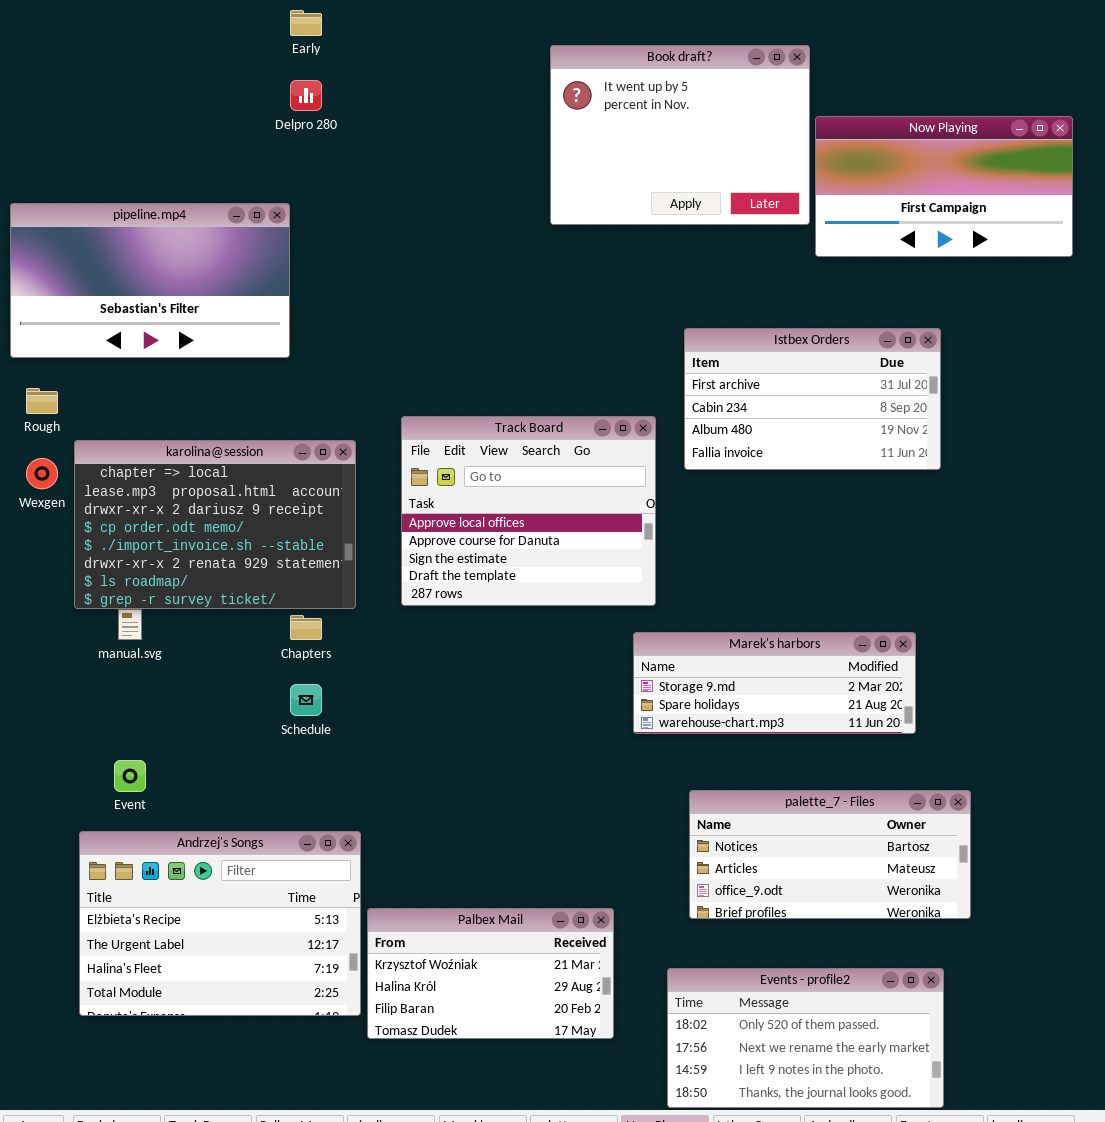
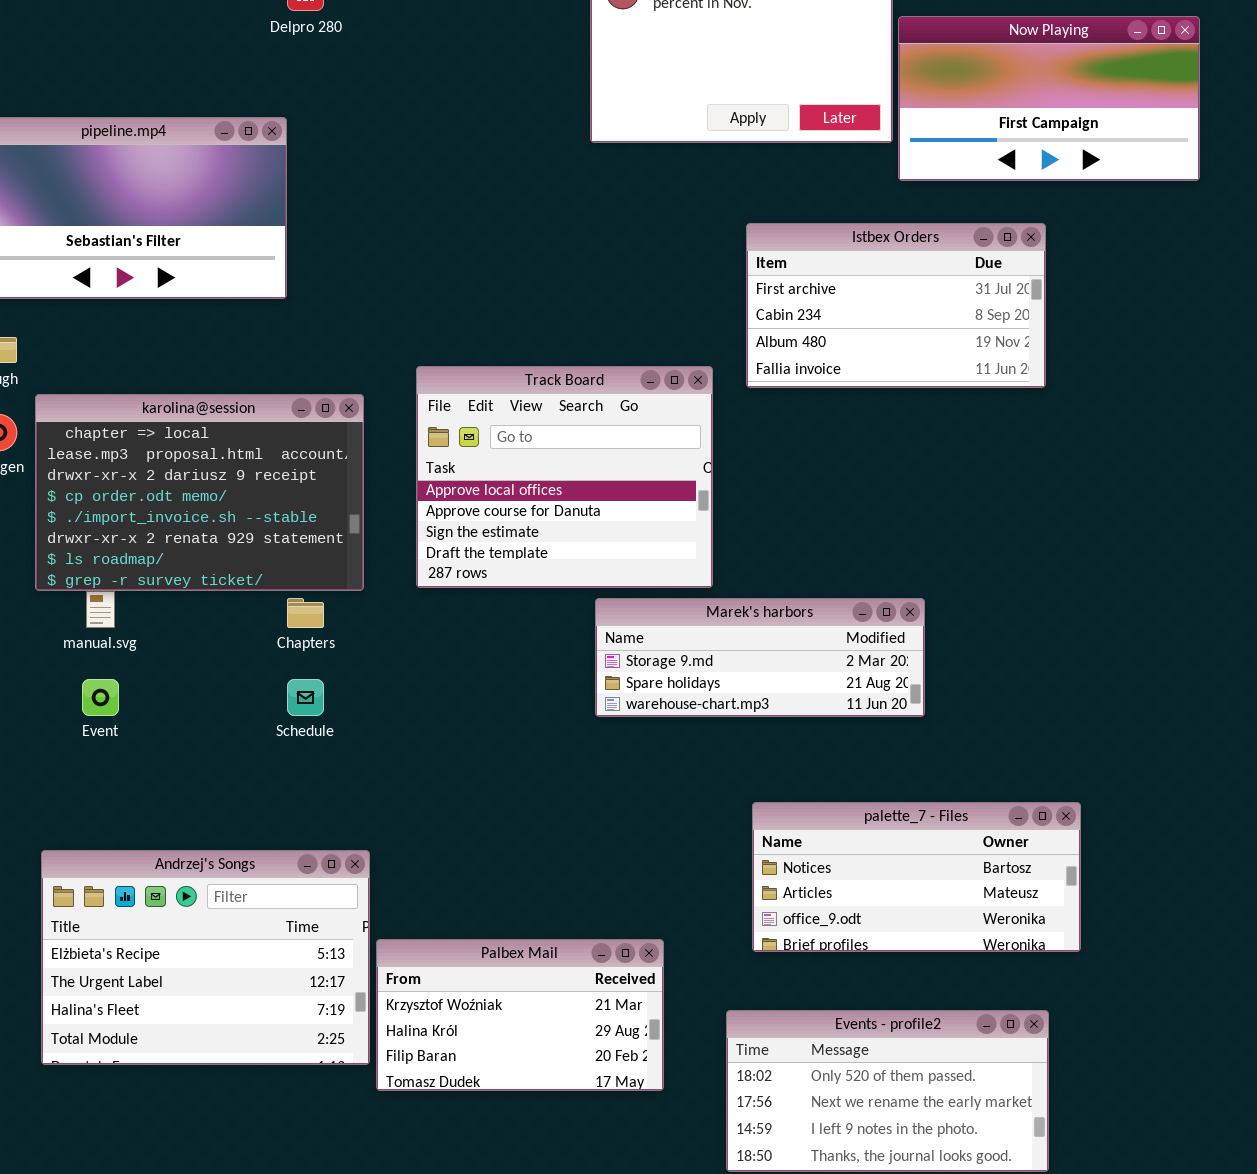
Istbex Orders: [684,328,941,470] -> [746,223,1046,388], moved
Marek's harbors: [633,632,916,734] -> [595,598,925,717], moved
Event: [114,760,146,792] -> [82,679,119,716], moved

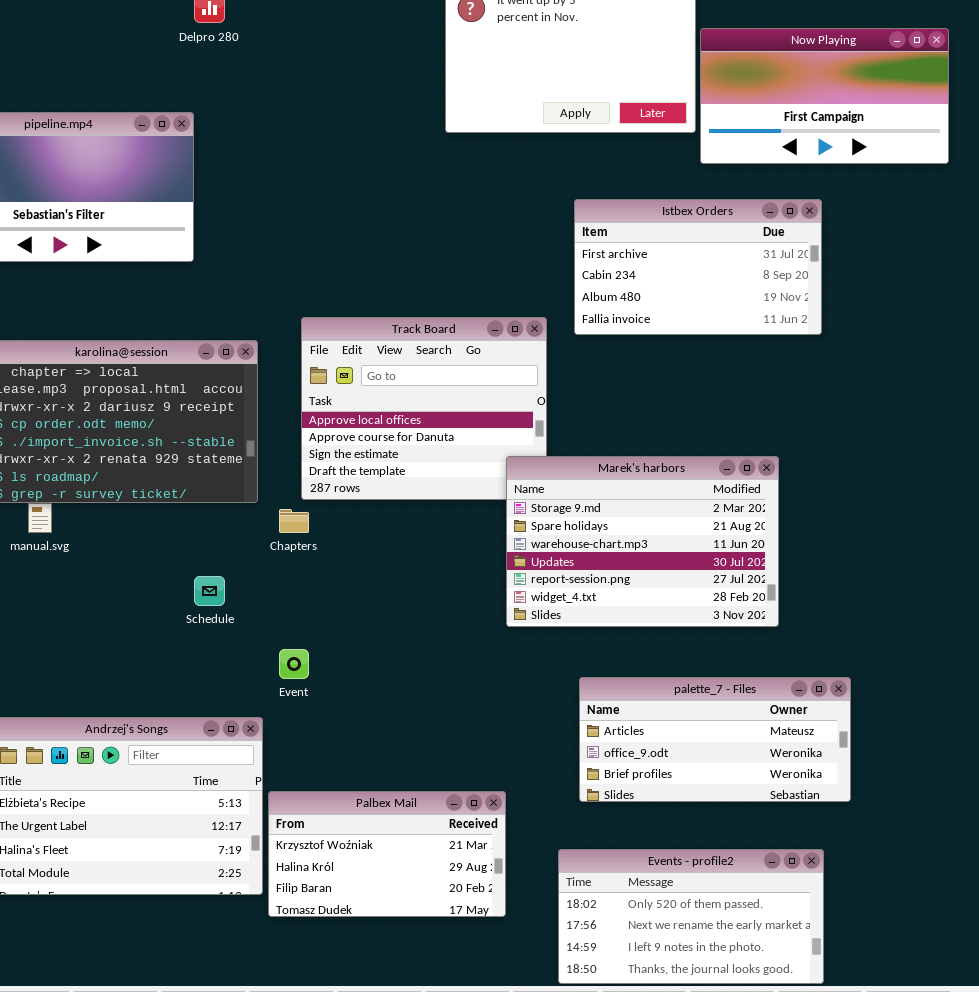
Chapters: [287,598,324,628] -> [279,509,309,533], moved
Marek's harbors: [595,598,925,717] -> [506,456,779,627], moved, resized
Event: [82,679,119,716] -> [279,649,309,679], moved
palette_7 - Files: [752,802,1081,952] -> [579,677,851,802], scrolled down 1 row

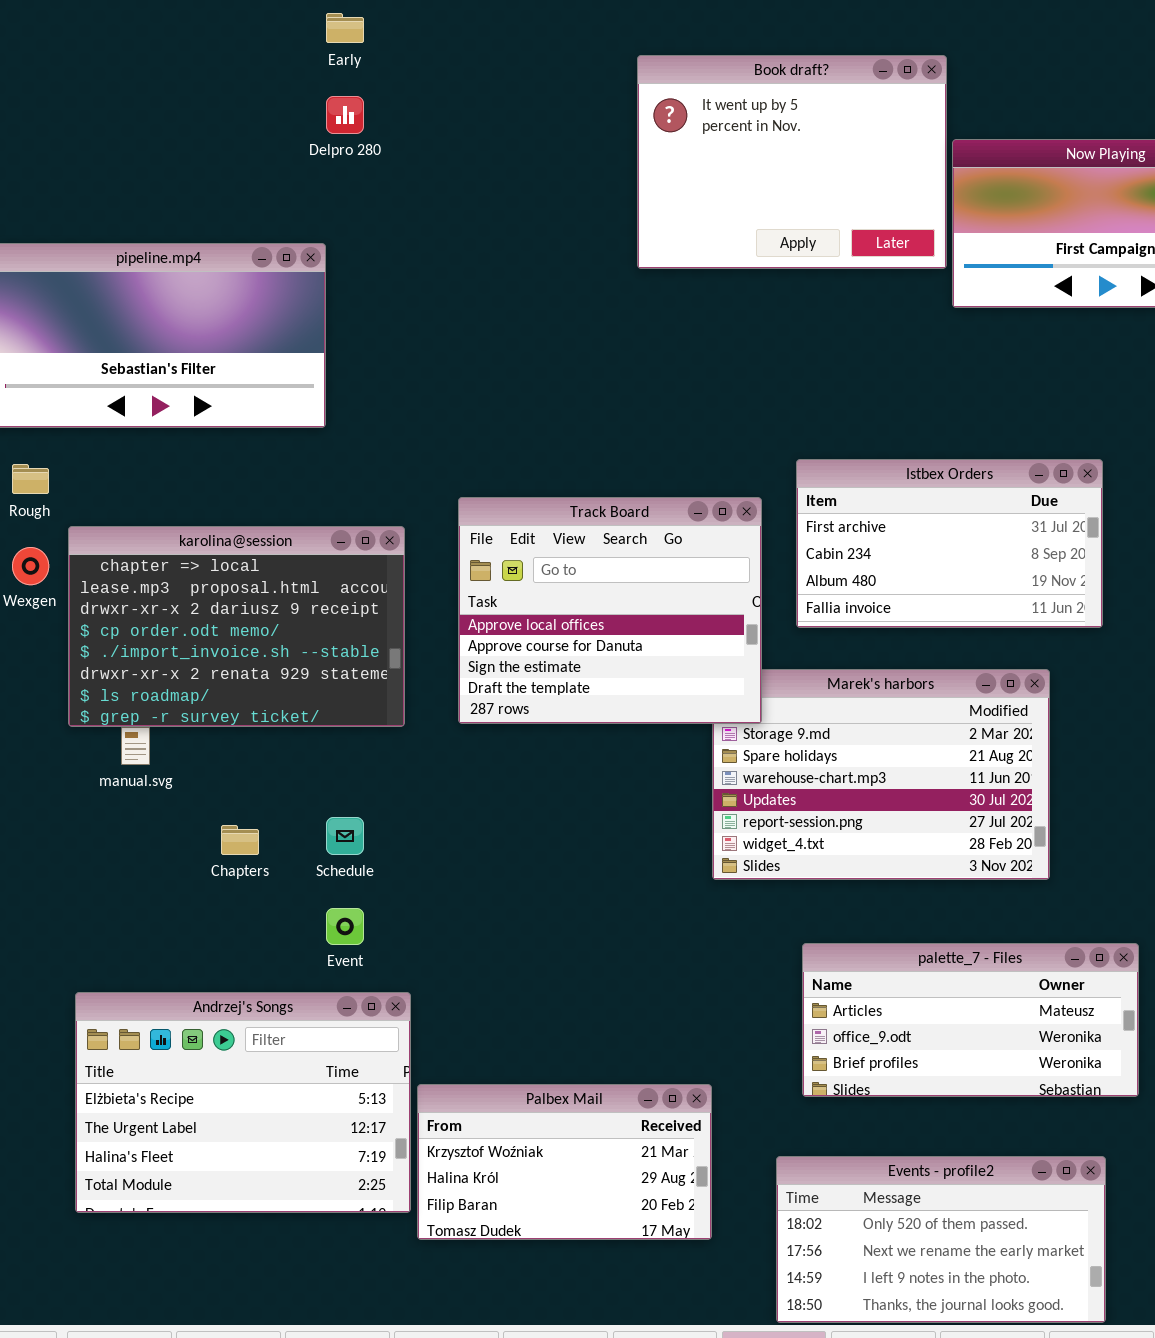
Istbex Orders: [574,199,822,335] -> [796,459,1103,628], moved
Track Board: [301,317,547,500] -> [458,497,762,724], raised
Chapters: [279,509,309,533] -> [221,825,259,855], moved
Event: [279,649,309,679] -> [326,908,364,945], moved

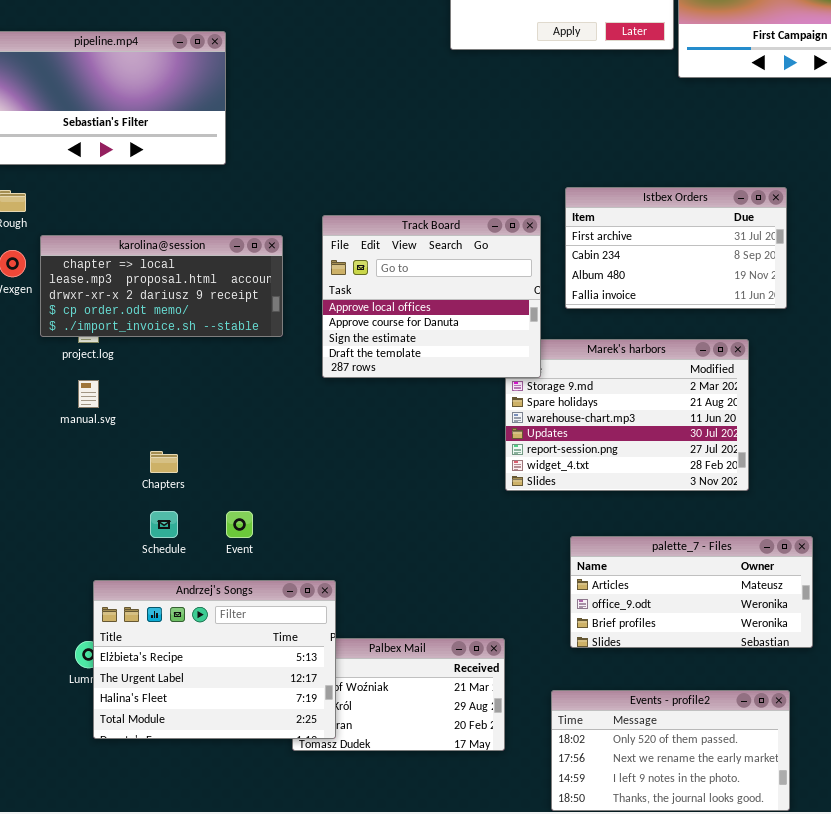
karolina@session: [68,526,405,727] -> [40,235,283,337], resized
Schedule: [326,817,364,855] -> [150,511,178,538], moved
Andrzej's Songs: [75,992,411,1213] -> [93,580,336,739], moved

